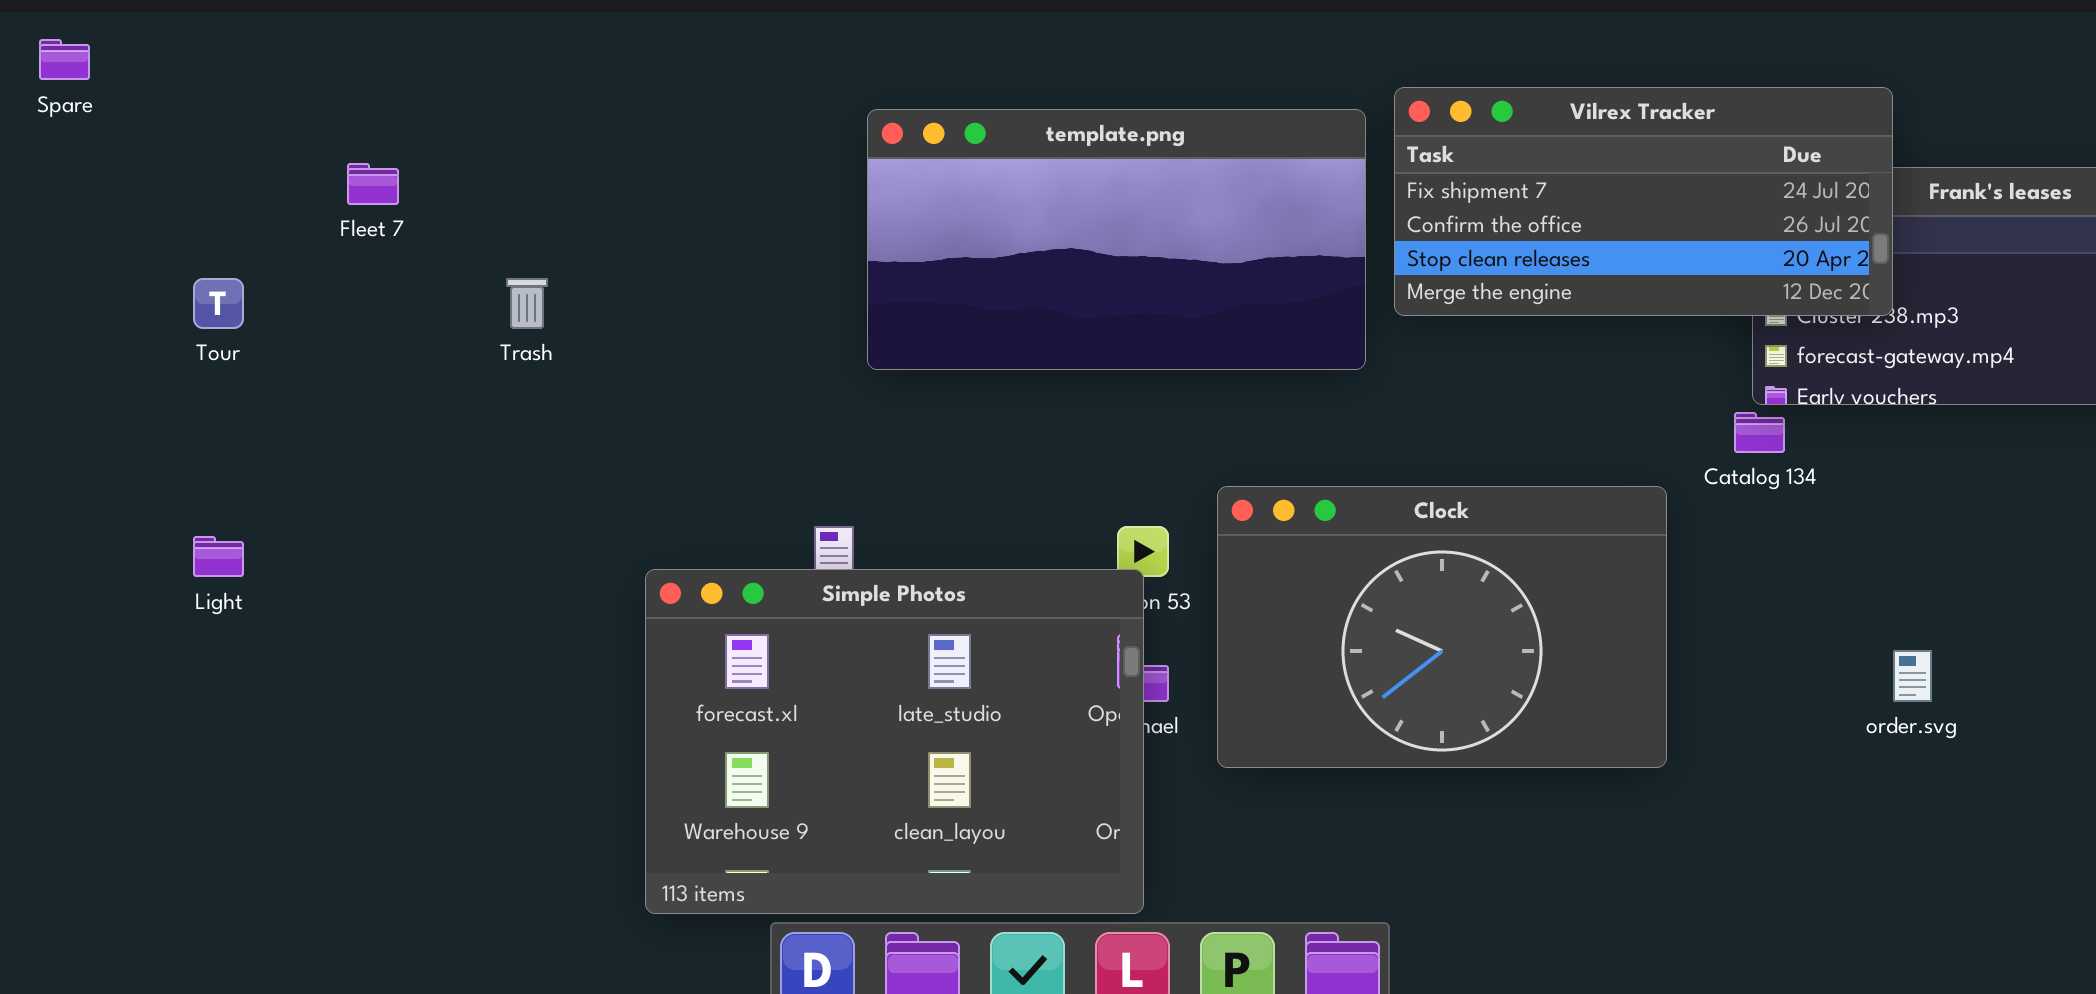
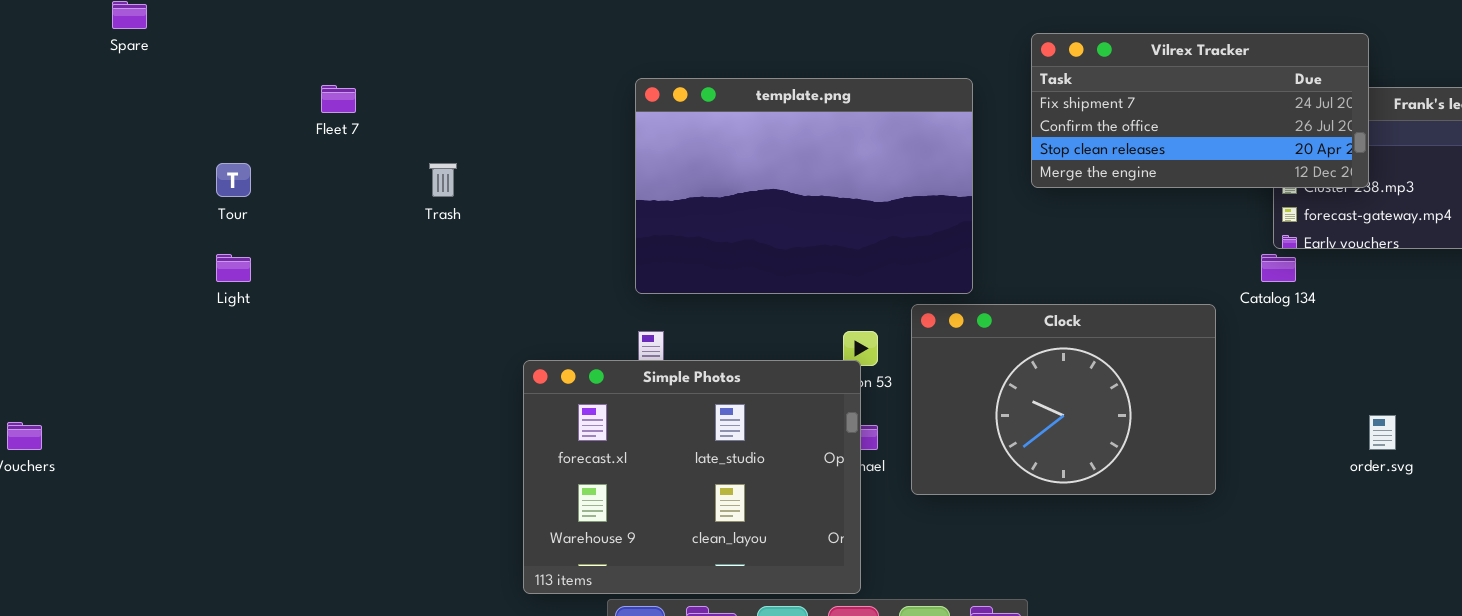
template.png: [867,109,1366,370] -> [635,78,973,294], moved, resized
Light: [193,536,244,577] -> [216,254,251,282], moved

